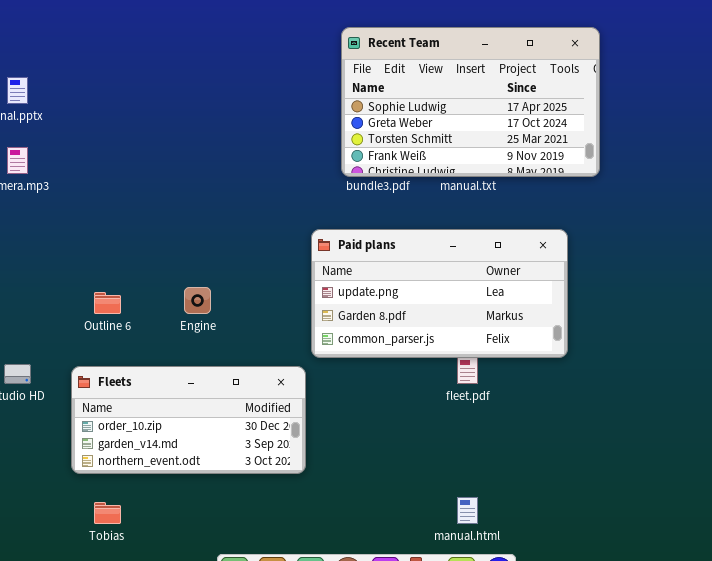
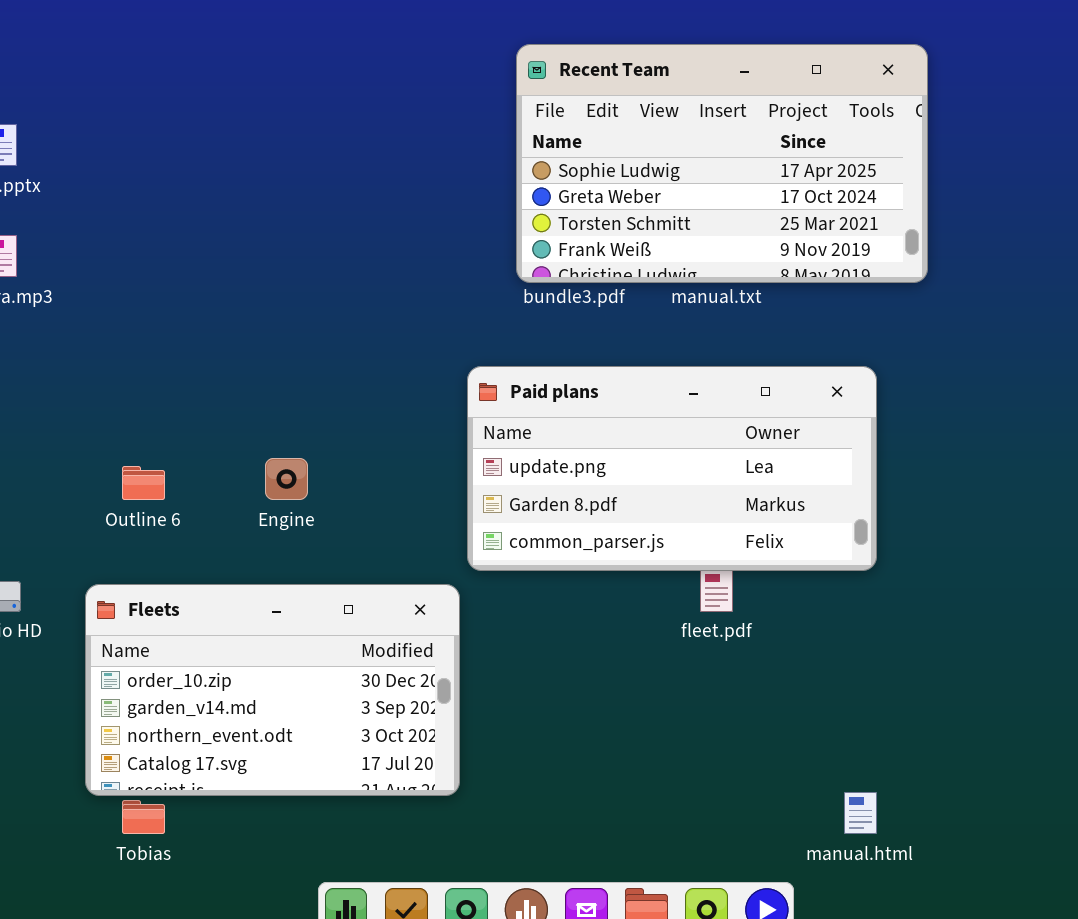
Fleets: [71,366,306,474] -> [85,584,460,796], resized
manual.html: [457,497,478,524] -> [844,792,877,834], moved

